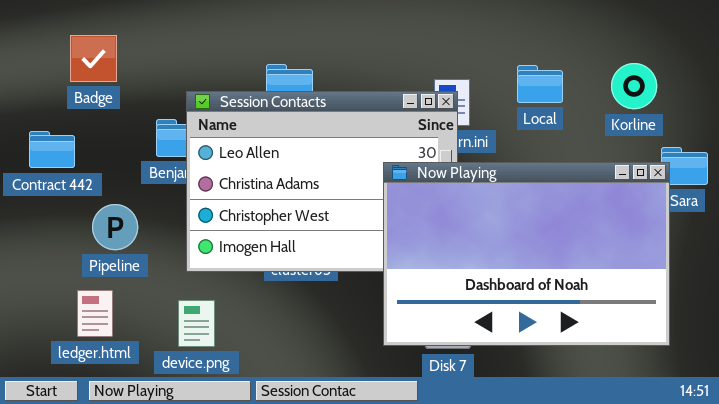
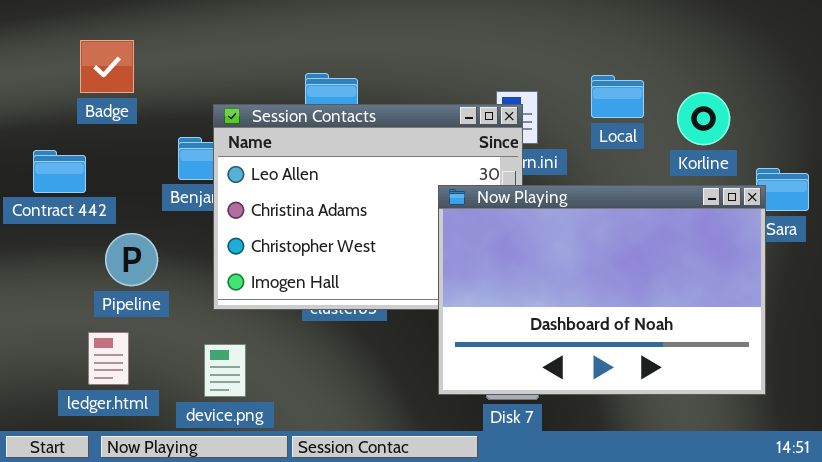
Korline: [611,63,657,109] -> [677,92,730,145], moved

